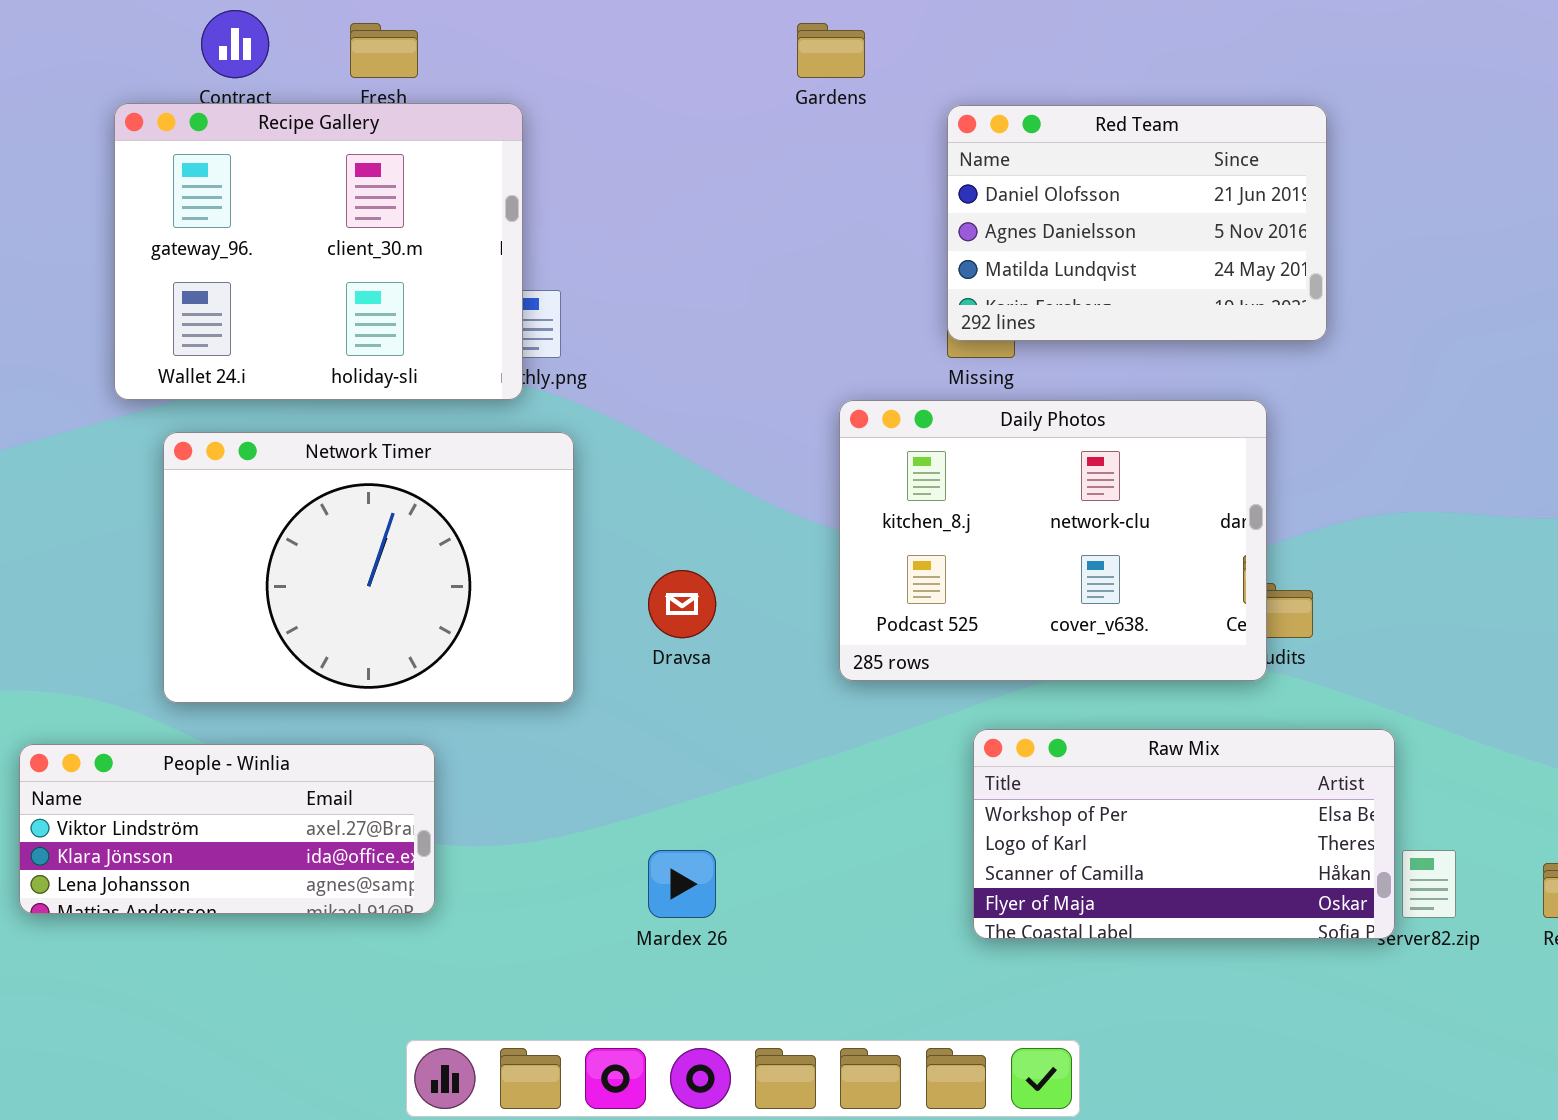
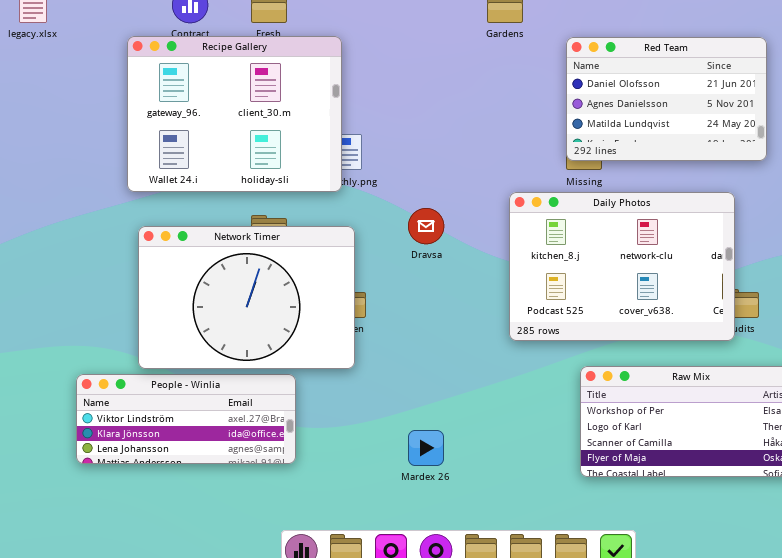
Network Timer: [163,432,574,703] -> [138,226,355,369], moved
Dravsa: [648,570,716,638] -> [408,208,444,244], moved

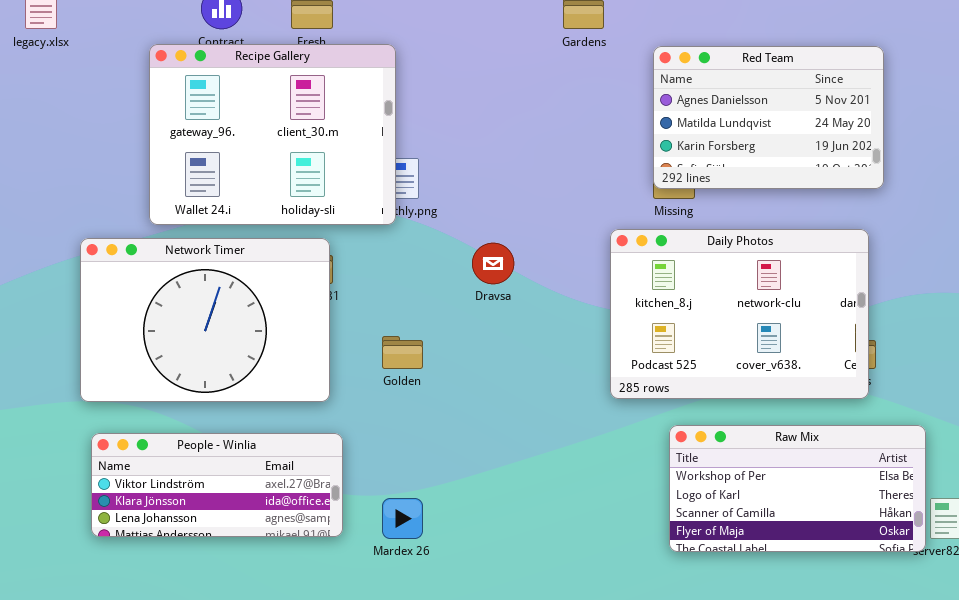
Red Team: [566,37,767,161] -> [653,46,884,189], scrolled down 1 row
Daily Photos: [509,192,735,341] -> [610,229,869,399], moved
Network Timer: [138,226,355,369] -> [80,238,330,402], moved
Mardex 26: [408,430,444,466] -> [382,498,423,539], moved

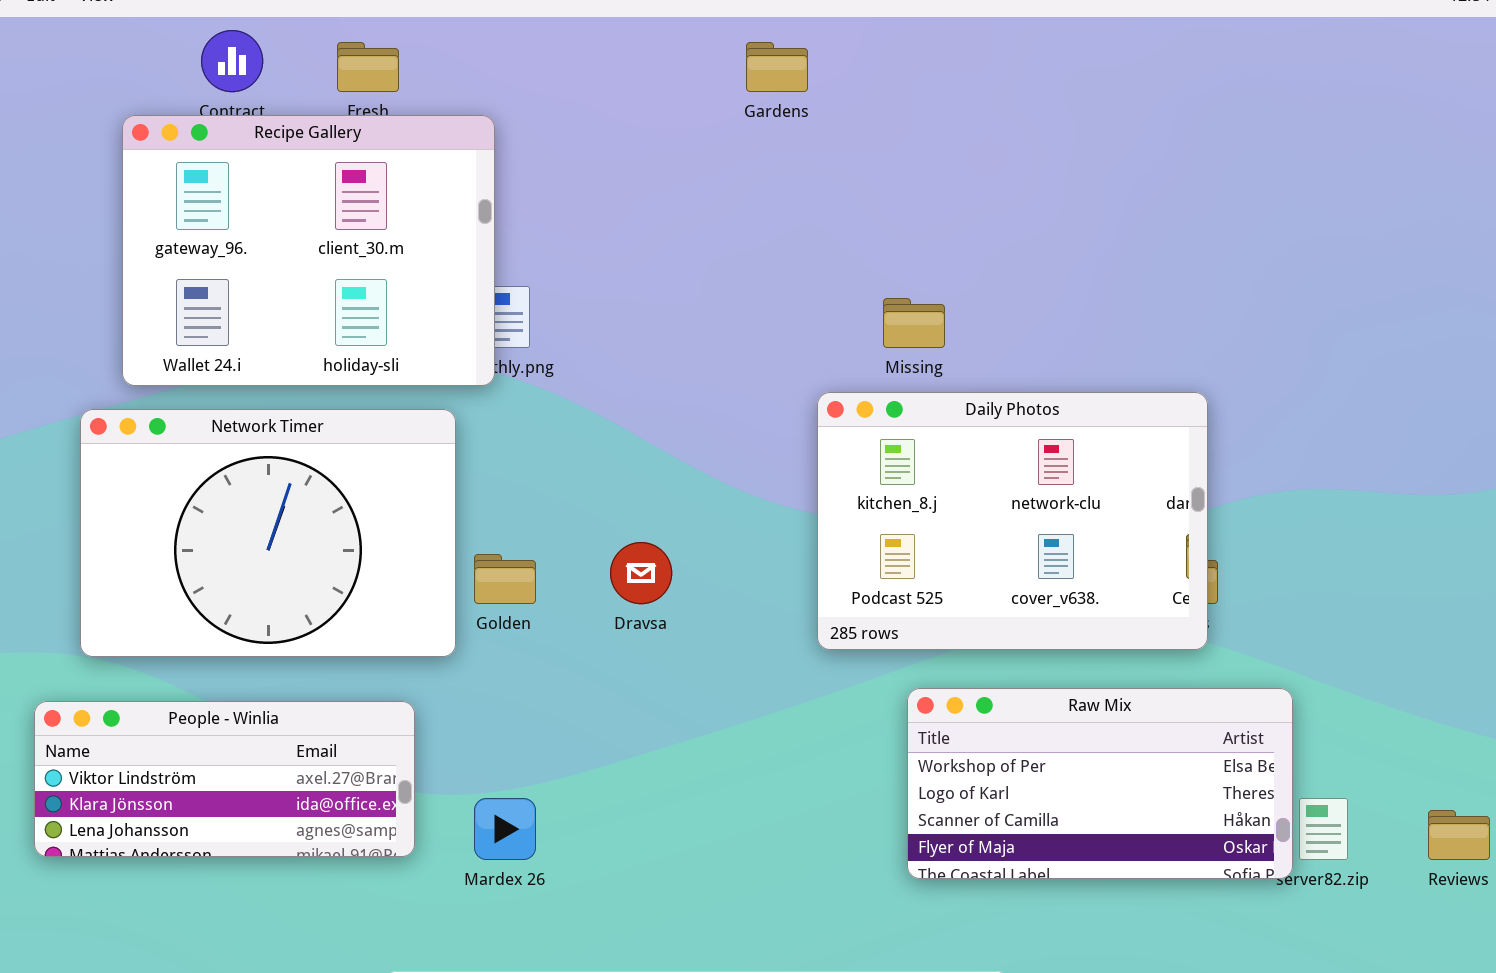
Red Team: [653,46,884,189] -> none, closed
Network Timer: [80,238,330,402] -> [80,409,456,657], moved
Dravsa: [472,243,514,284] -> [610,542,672,604], moved

